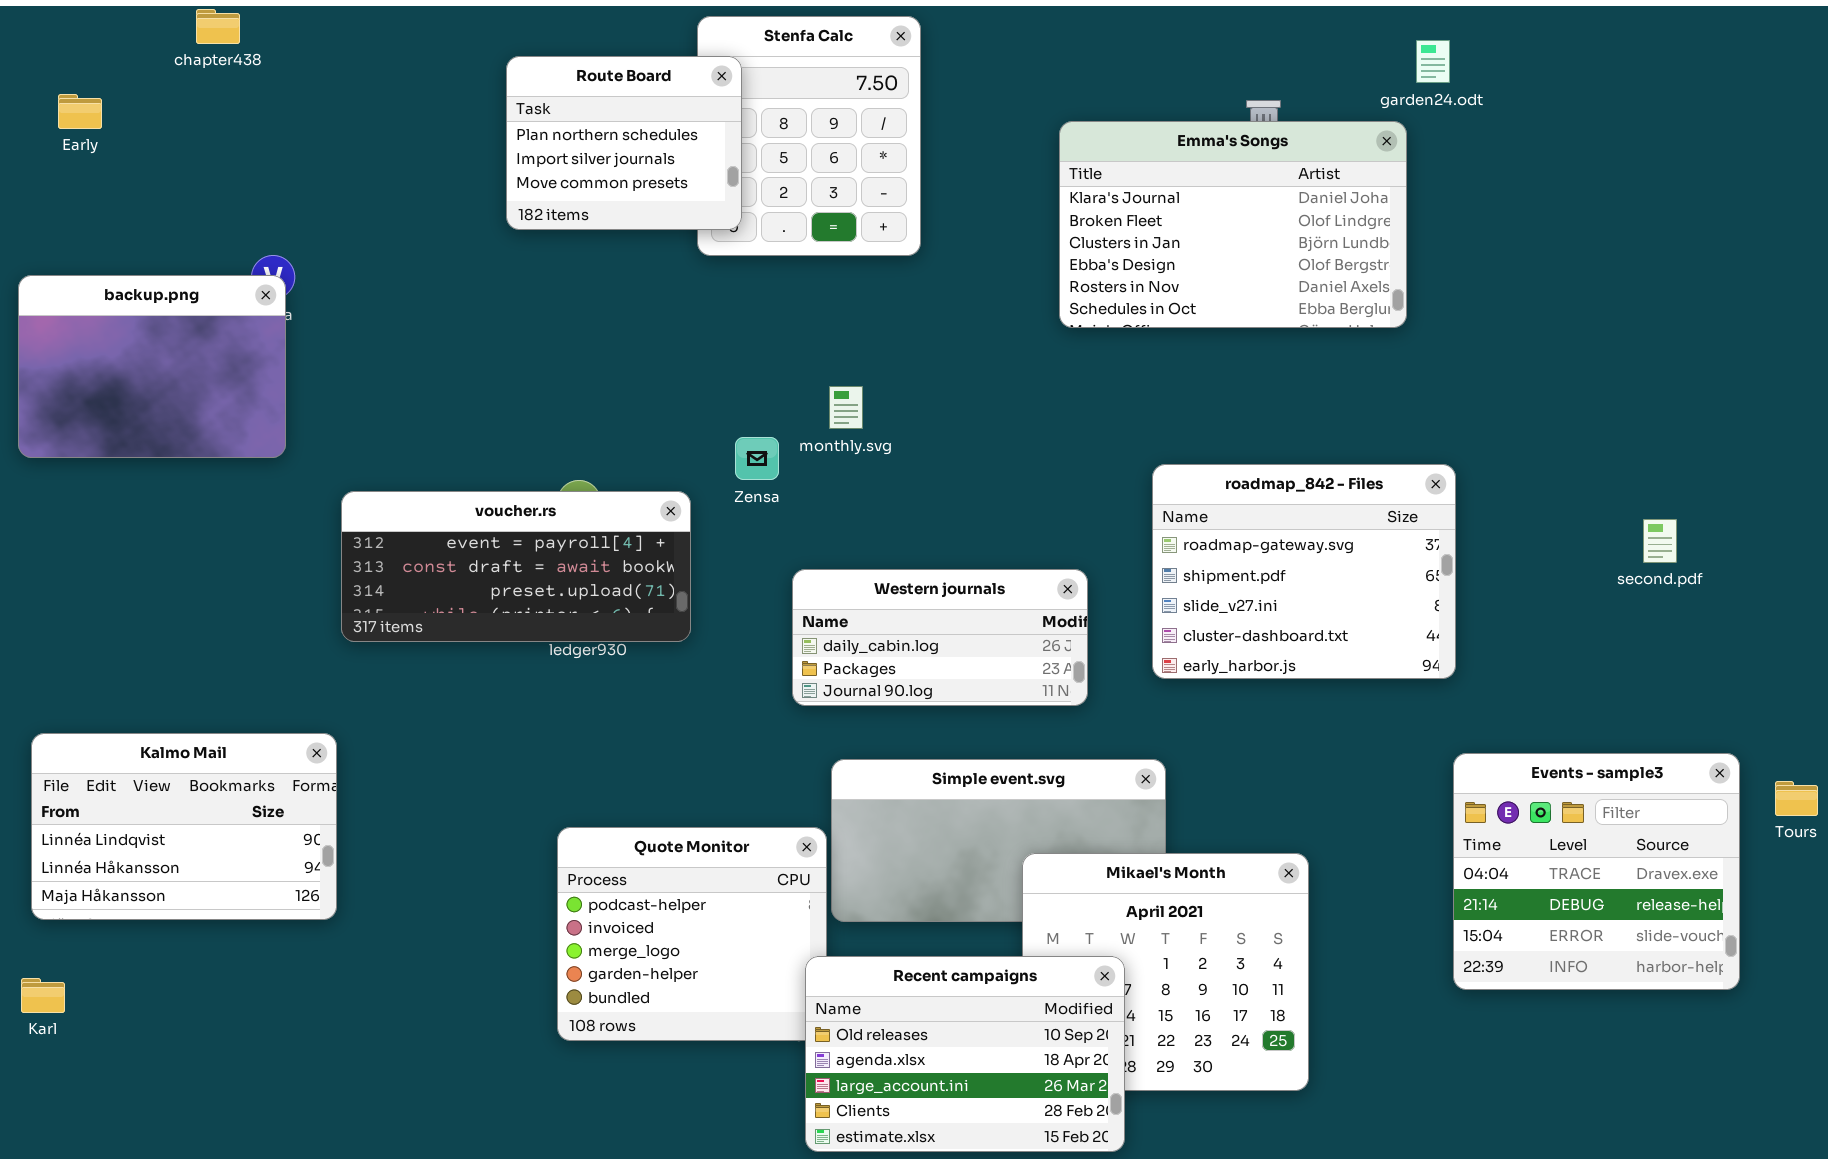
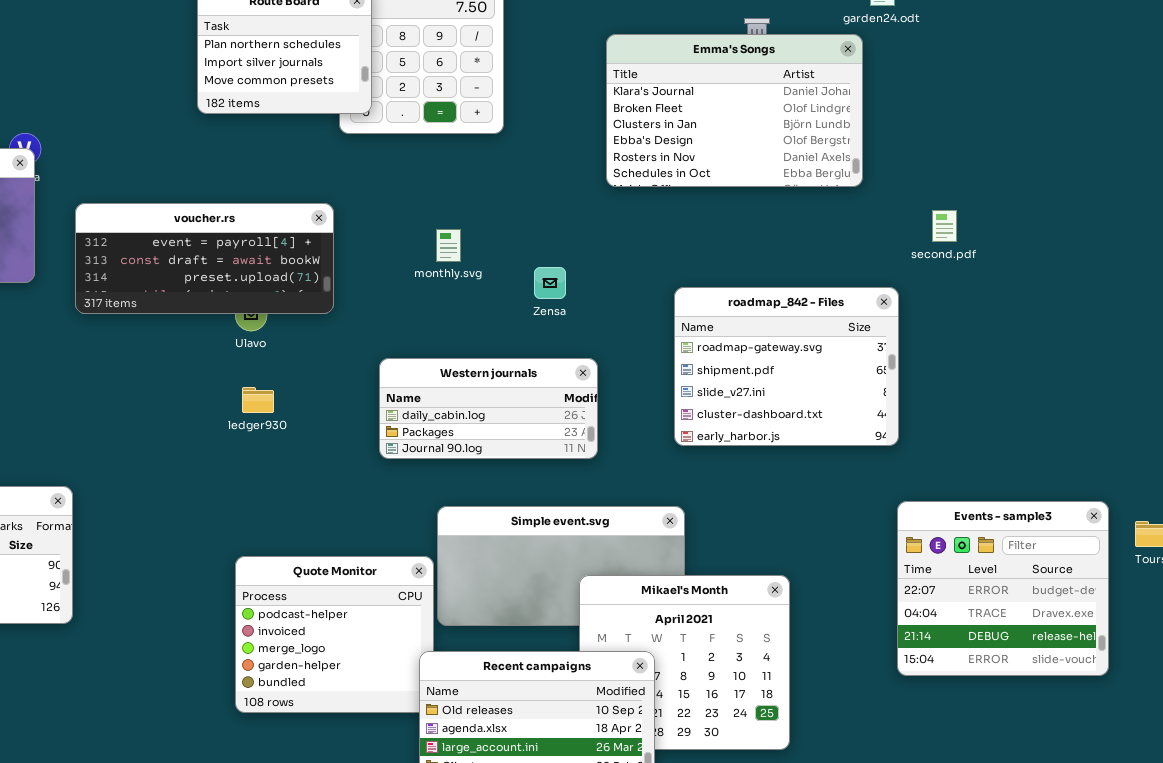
Zensa: [735,437,779,480] -> [534,267,566,299], moved
voucher.rs: [341,491,691,642] -> [75,203,334,314], moved
second.pdf: [1643,519,1677,563] -> [932,210,957,242], moved
Western journals: [792,569,1088,706] -> [379,358,598,459], moved
Events - sample3: [1453,753,1740,990] -> [897,501,1109,676], scrolled up 1 row

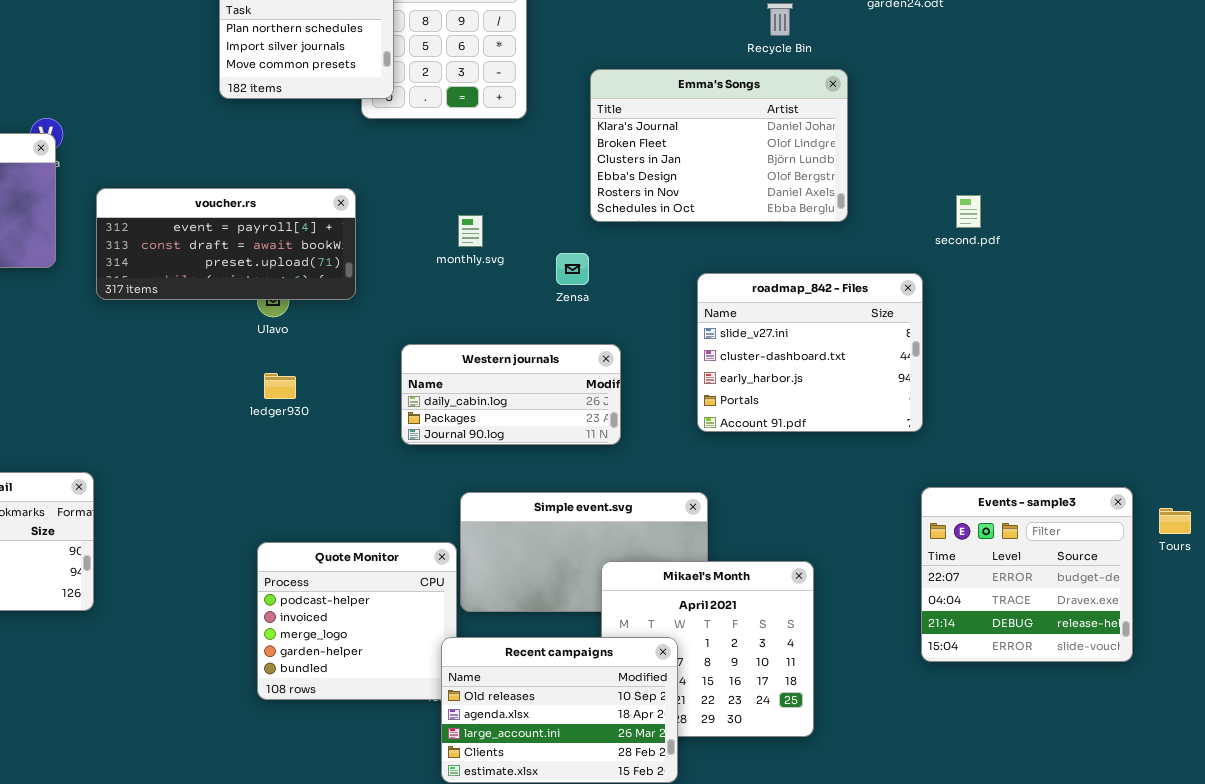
Emma's Songs: [606,34,863,187] -> [590,69,848,222], moved
roadmap_842 - Files: [674,287,899,446] -> [697,273,923,432], scrolled down 2 rows

